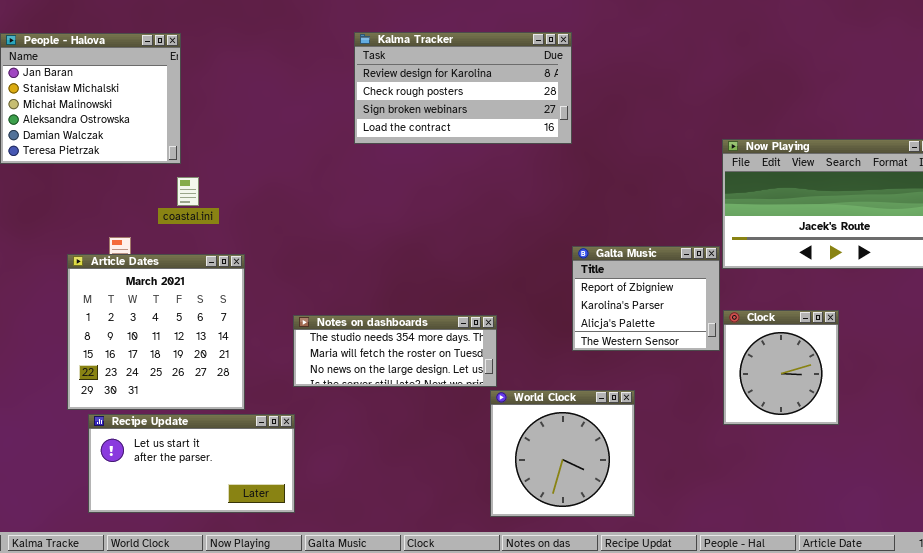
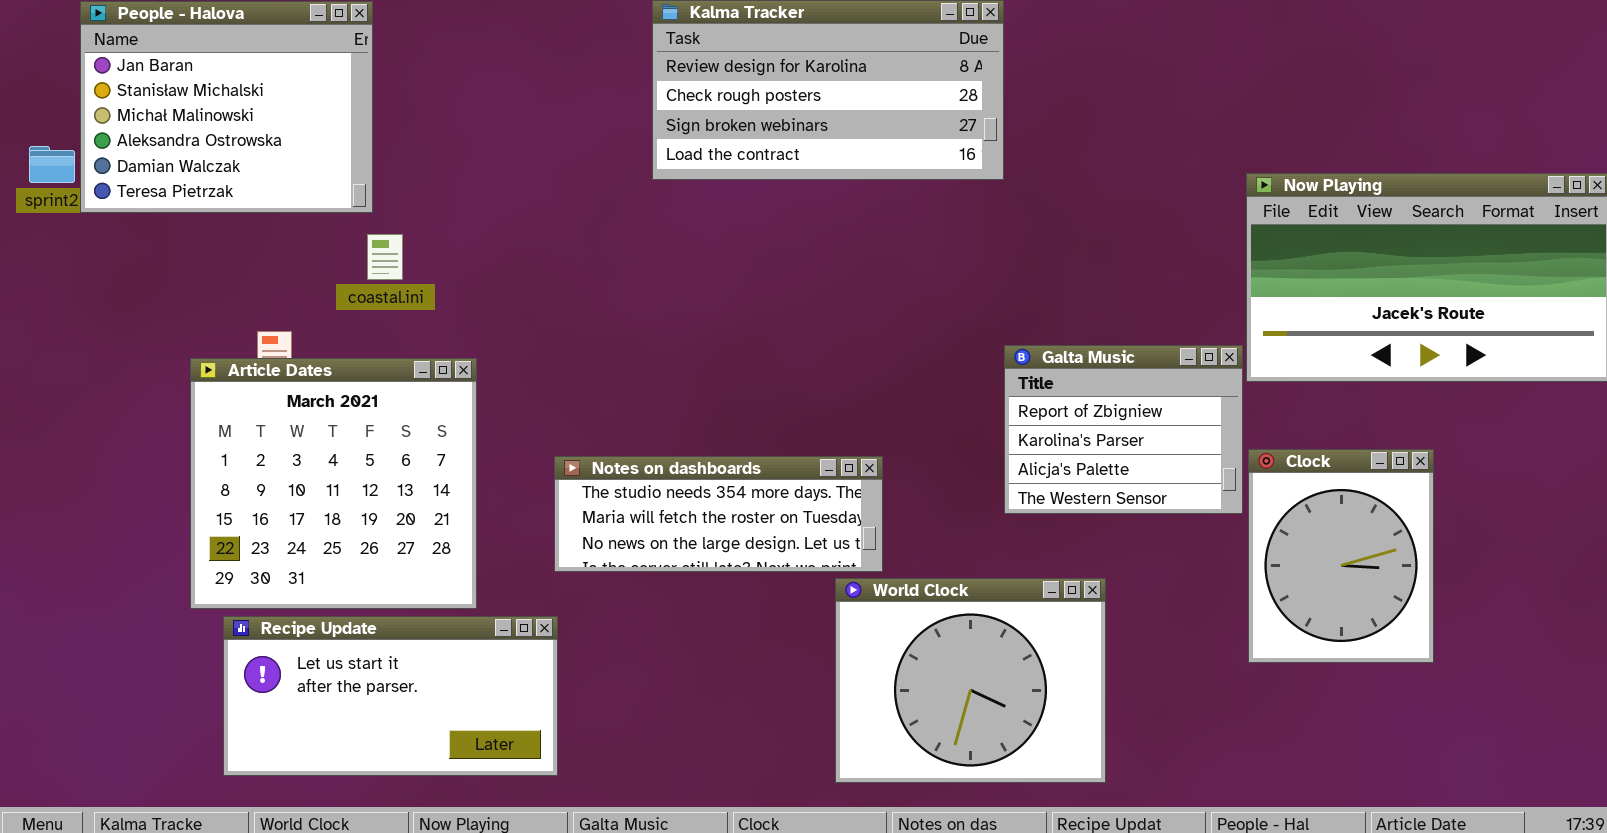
Clock: [723,310,839,425] -> [1248,449,1434,663], resized
World Clock: [490,390,635,517] -> [835,578,1106,783], resized

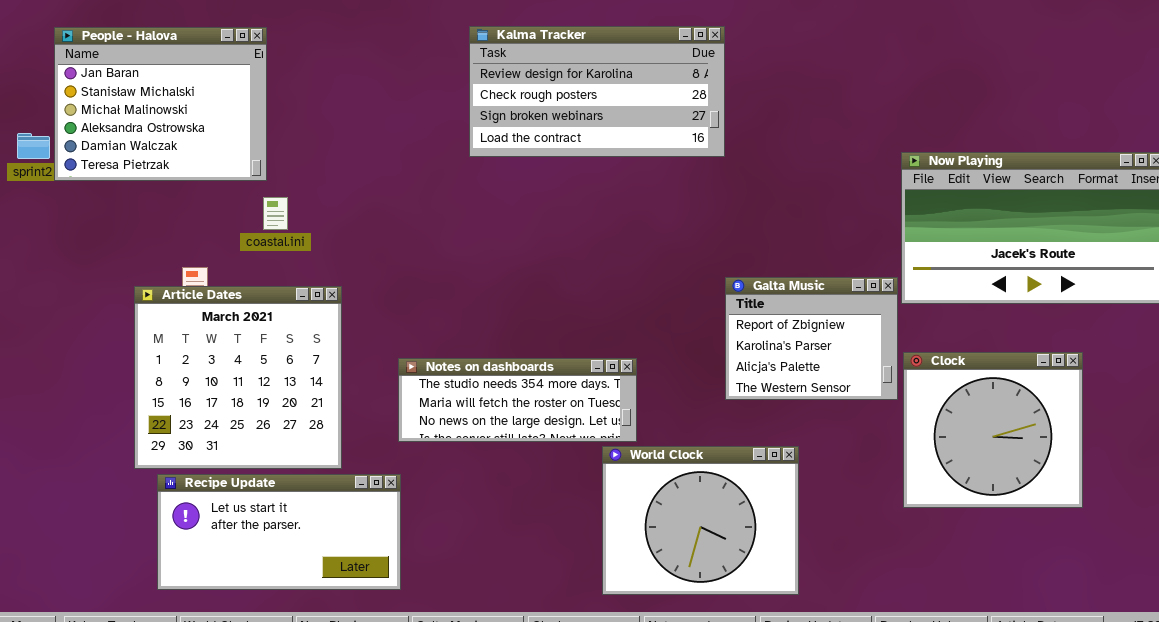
Clock: [1248,449,1434,663] -> [903,352,1083,508], resized

